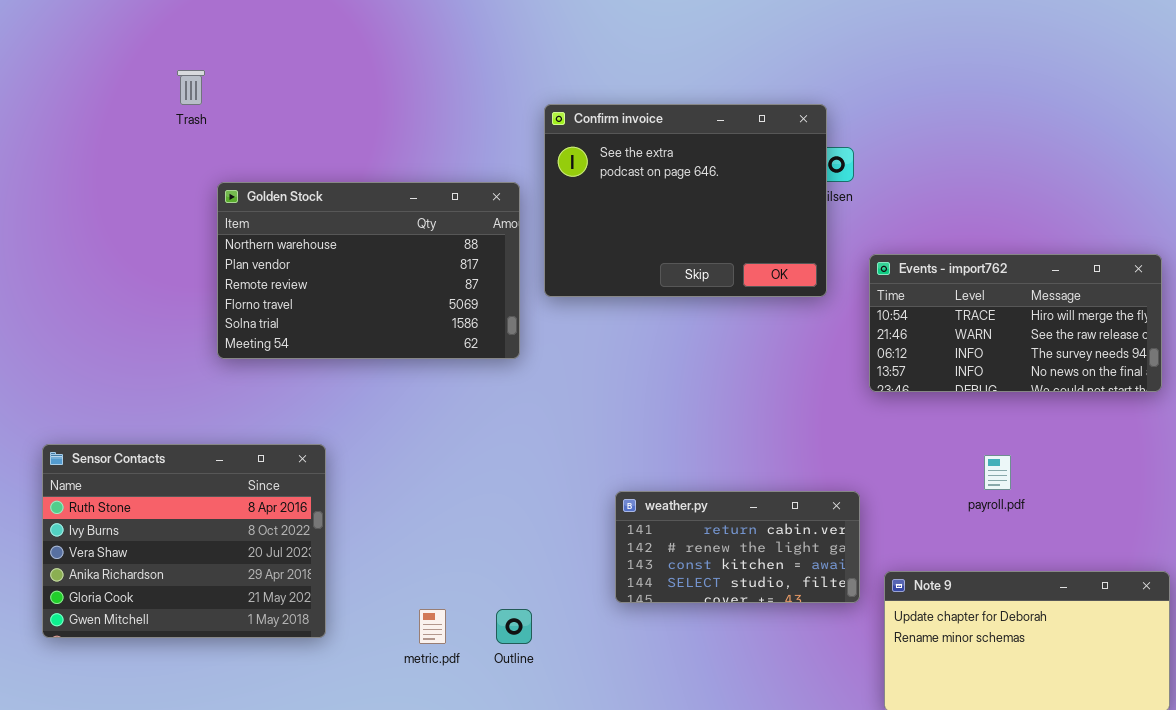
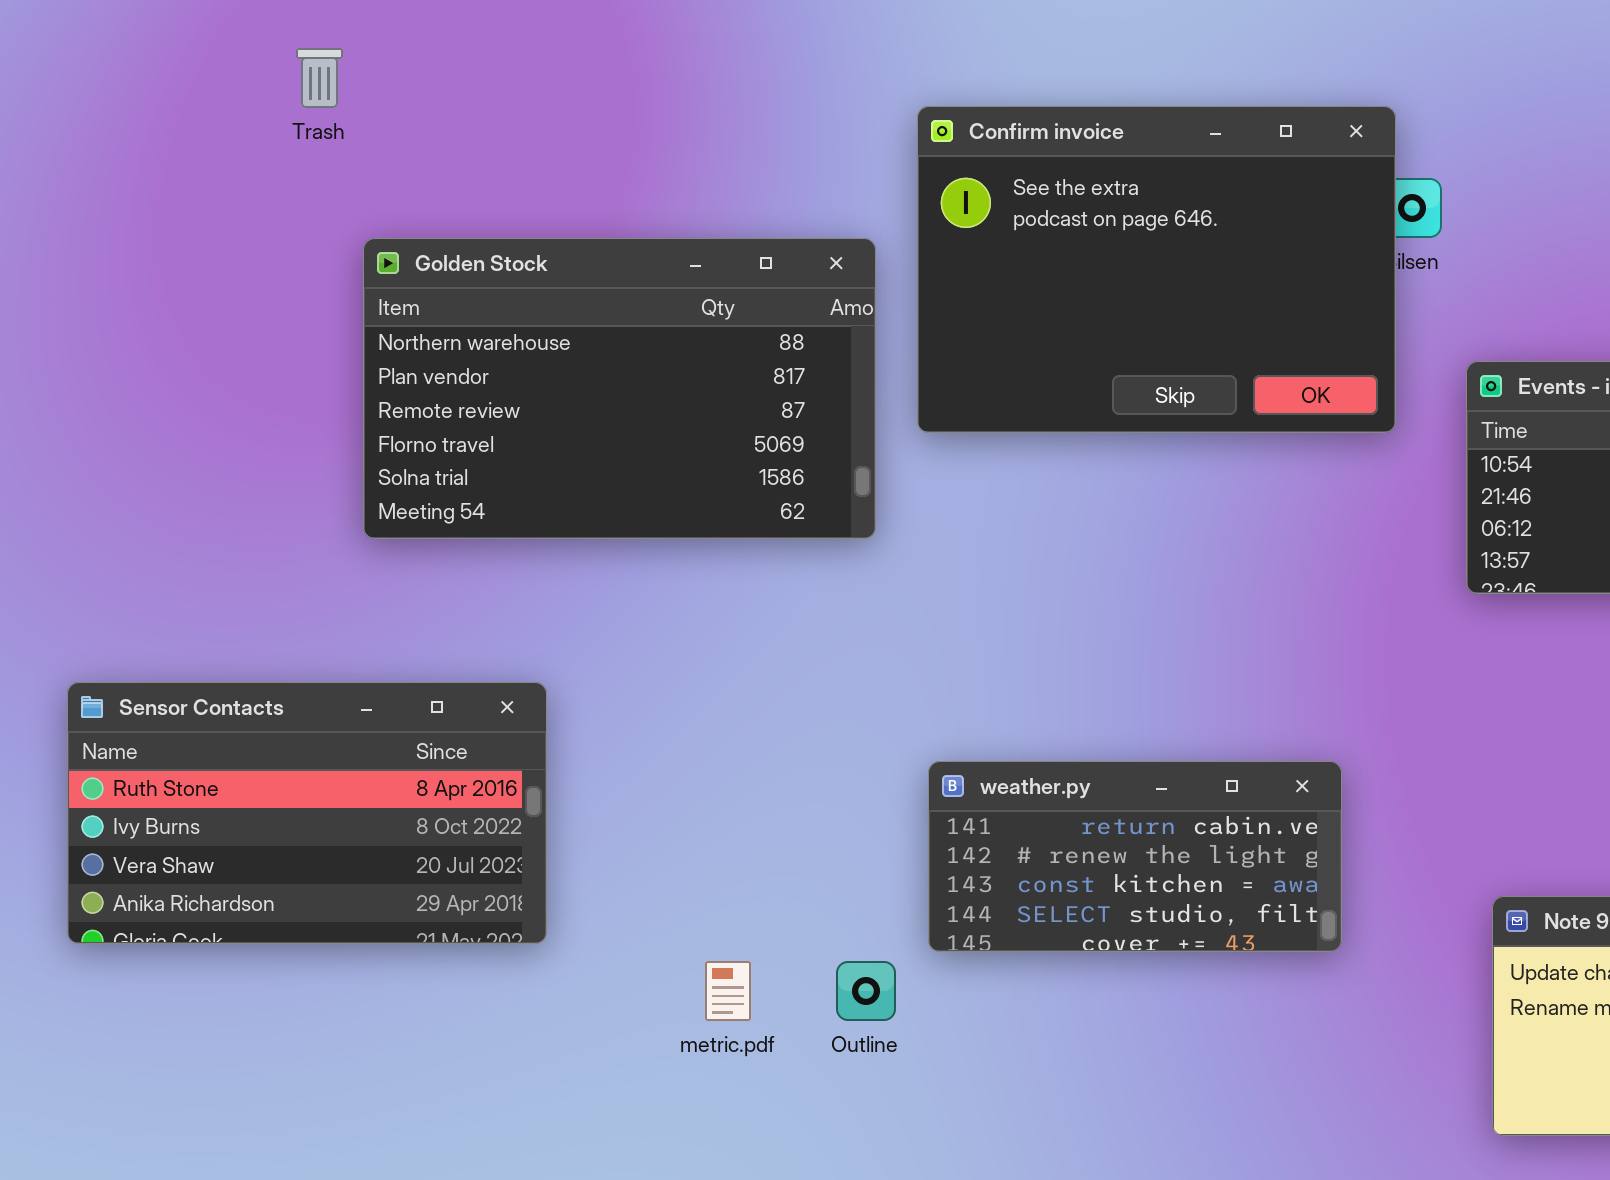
Sensor Contacts: [42,444,326,638] -> [67,682,547,944], resized
weather.py: [615,491,860,603] -> [928,761,1342,952], moved

